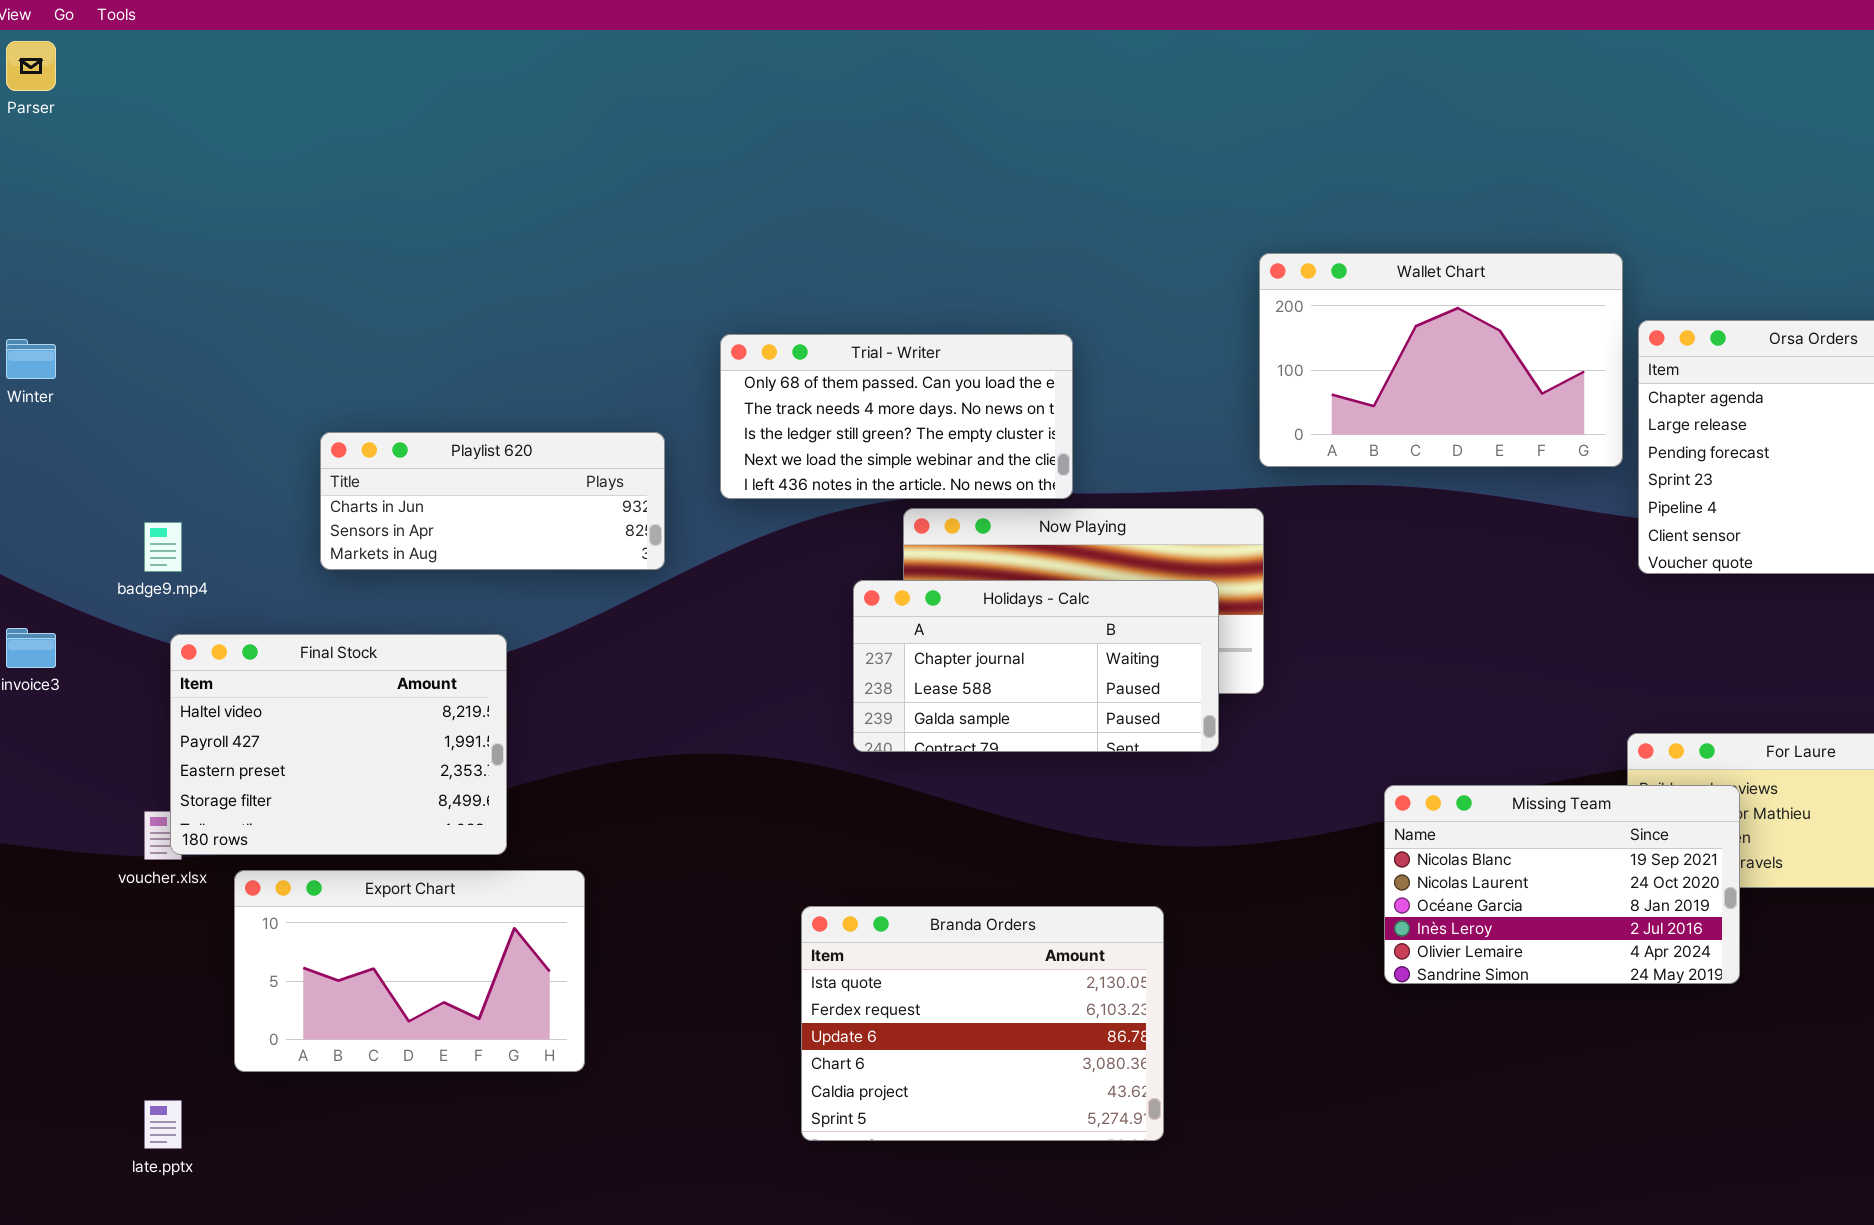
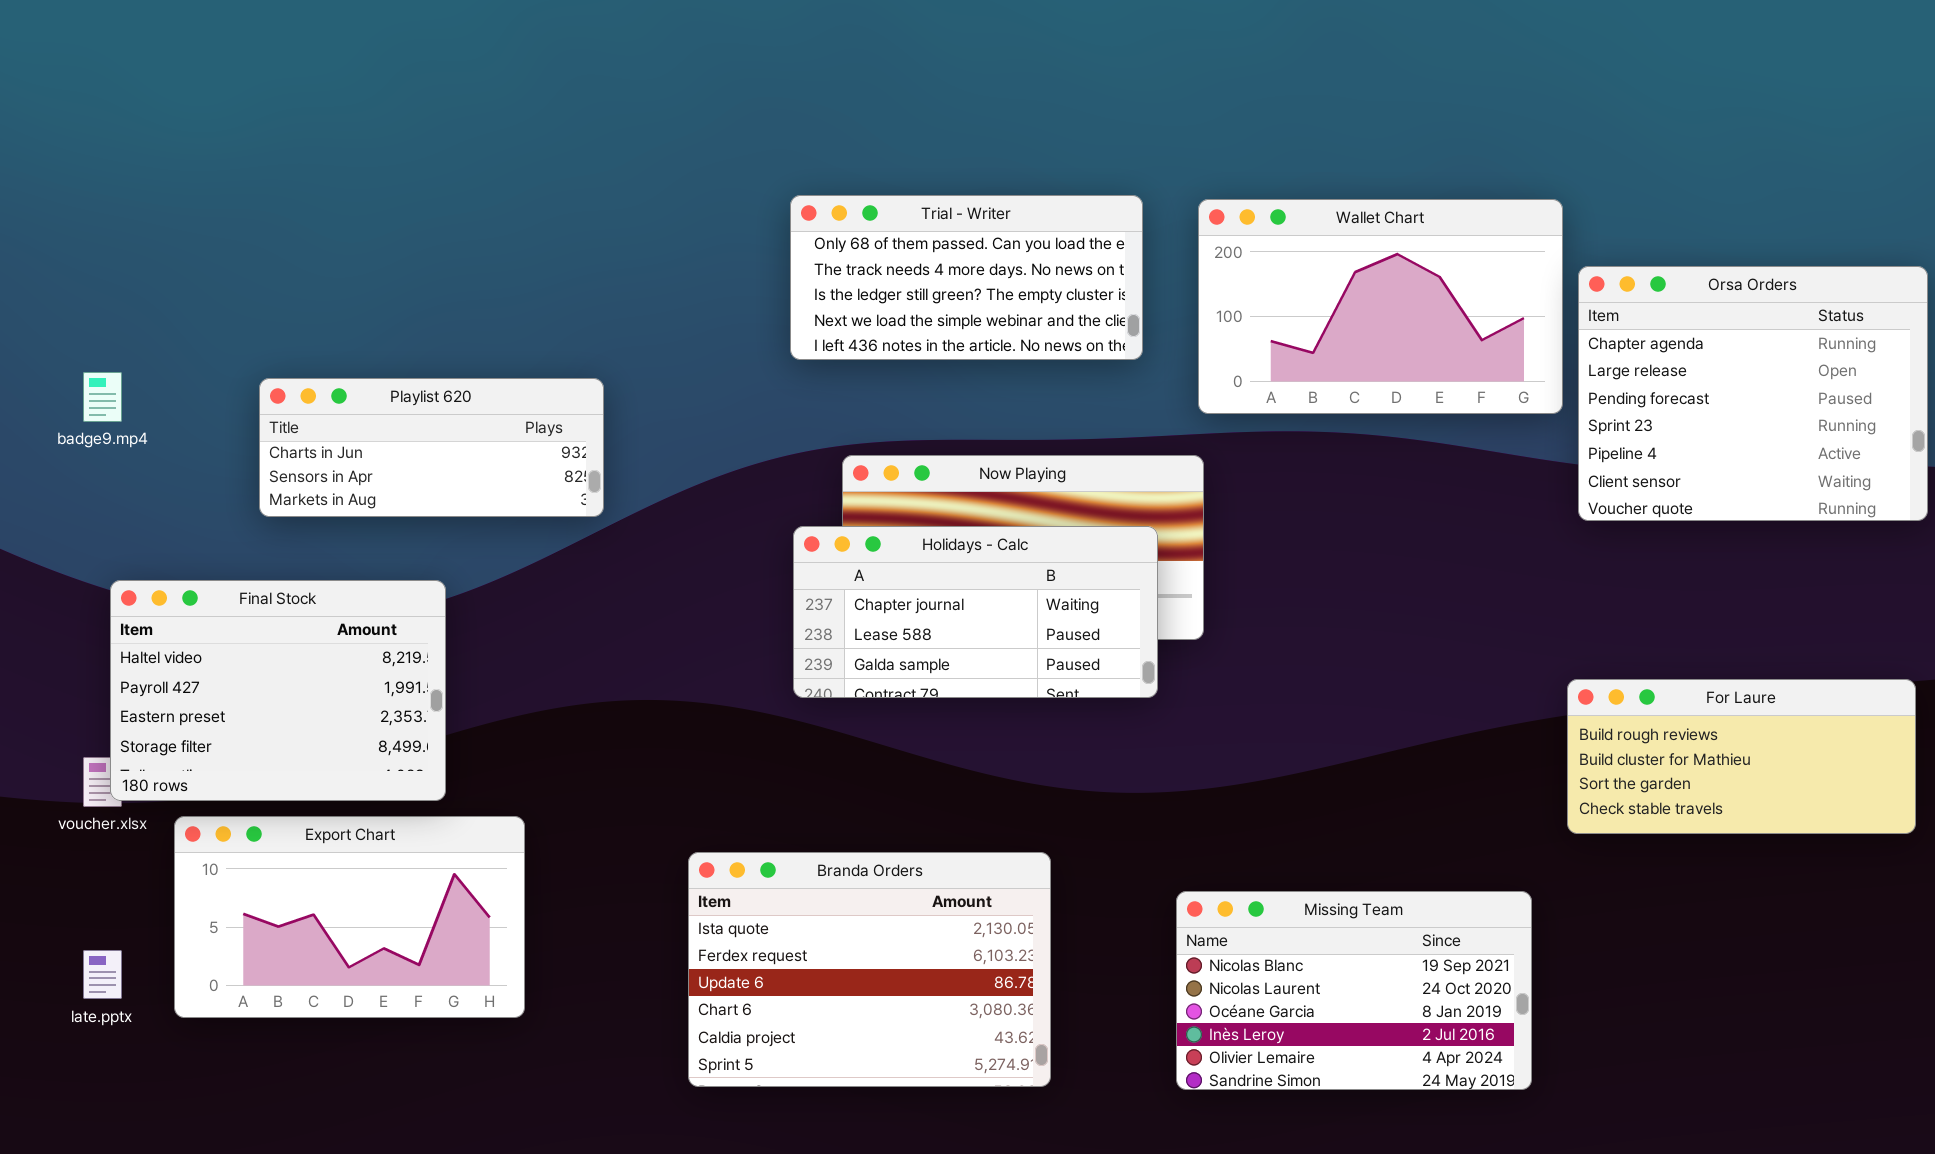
Trial - Writer: [720,334,1073,499] -> [790,195,1143,360], moved
badge9.mp4: [144,522,182,572] -> [83,372,122,422], moved
Missing Team: [1384,785,1740,984] -> [1176,891,1532,1090], moved
Branda Orders: [801,906,1164,1141] -> [688,852,1051,1087], moved
late.pptx: [144,1100,182,1149] -> [83,950,122,999], moved

